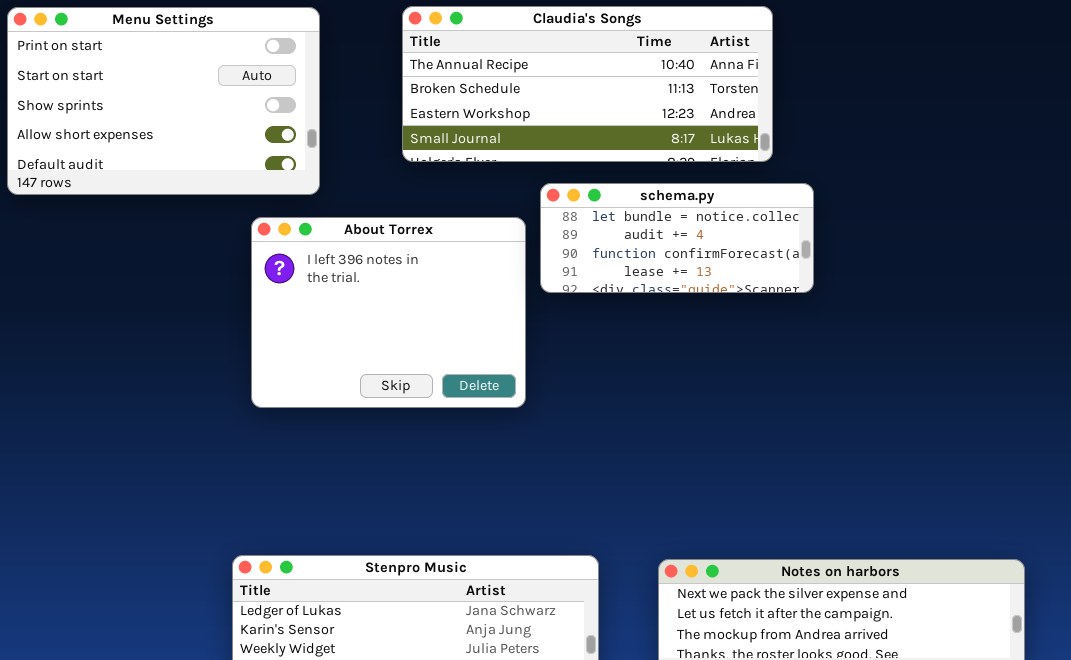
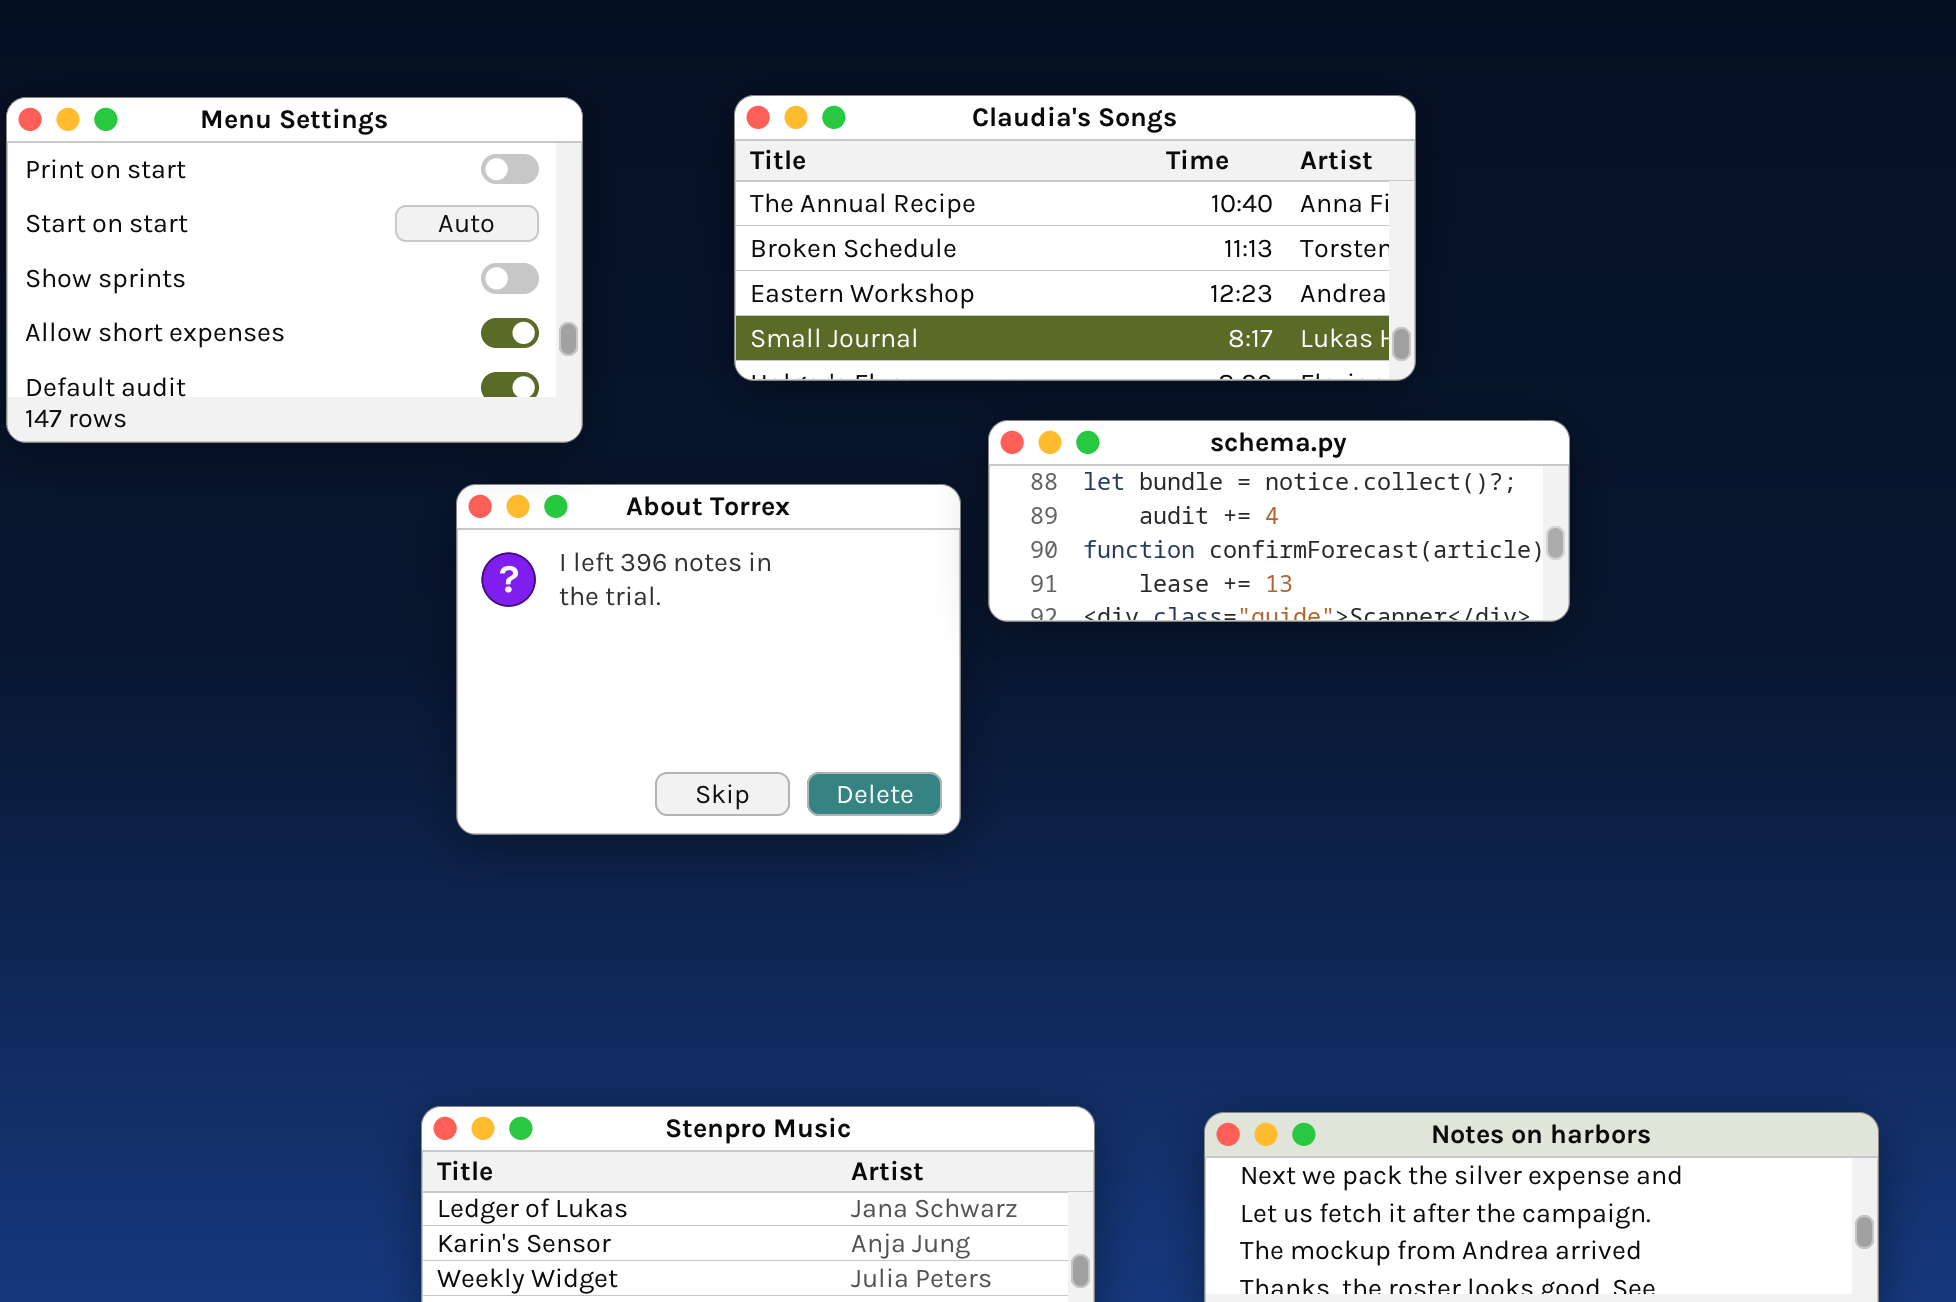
schema.py: [540,183,814,293] -> [988,420,1570,622], resized

